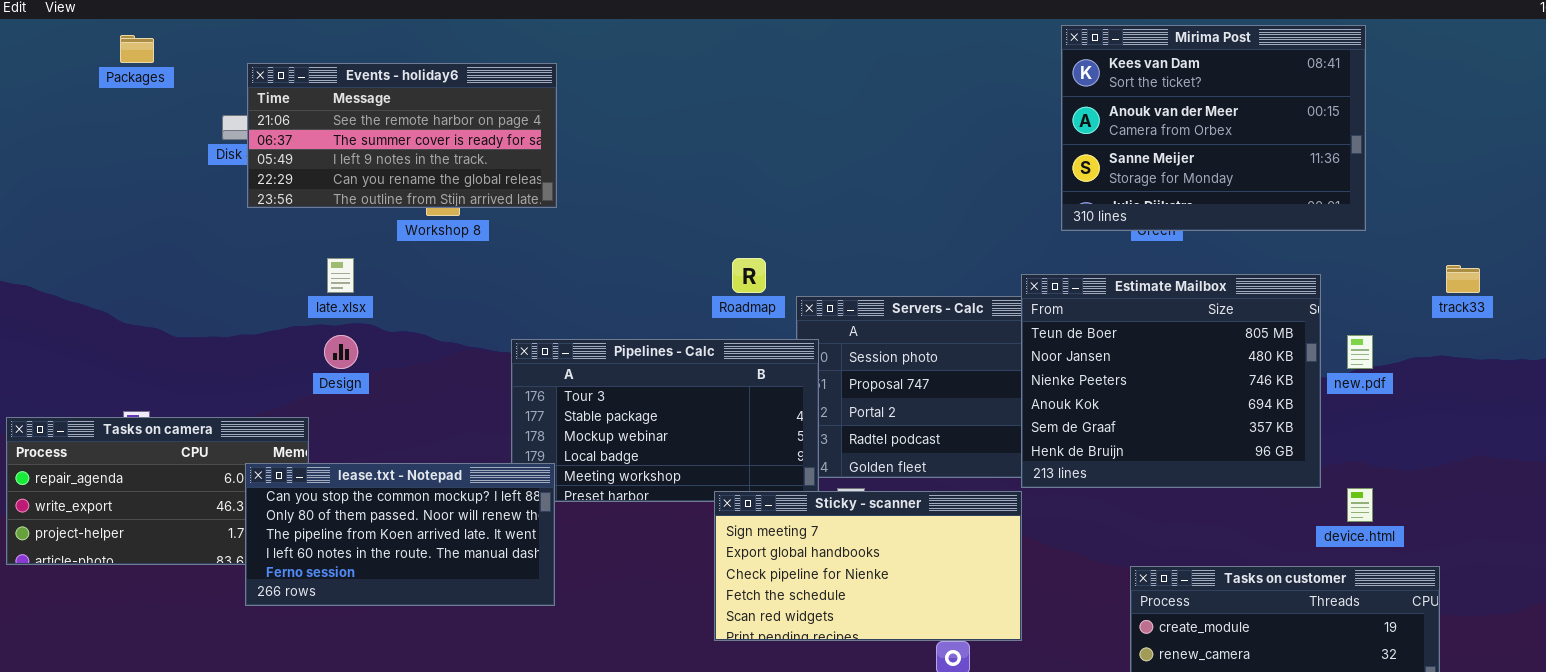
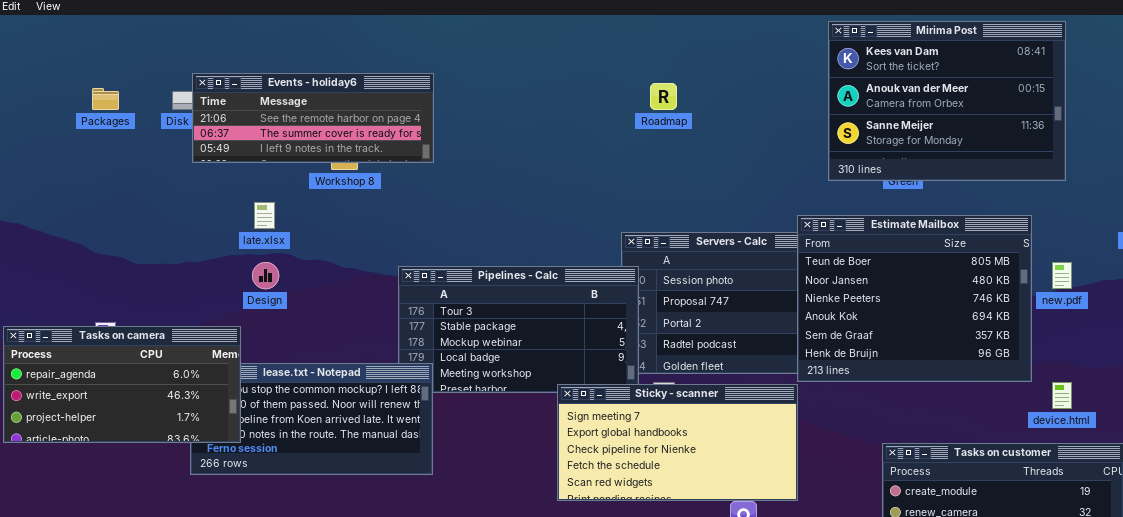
Packages: [120,35,154,63] -> [92,88,119,110], moved
Events - holiday6: [247,63,557,208] -> [192,73,434,163], resized
Roadmap: [732,258,766,293] -> [650,83,677,110], moved
Tasks on camera: [6,417,309,565] -> [3,326,241,443], raised

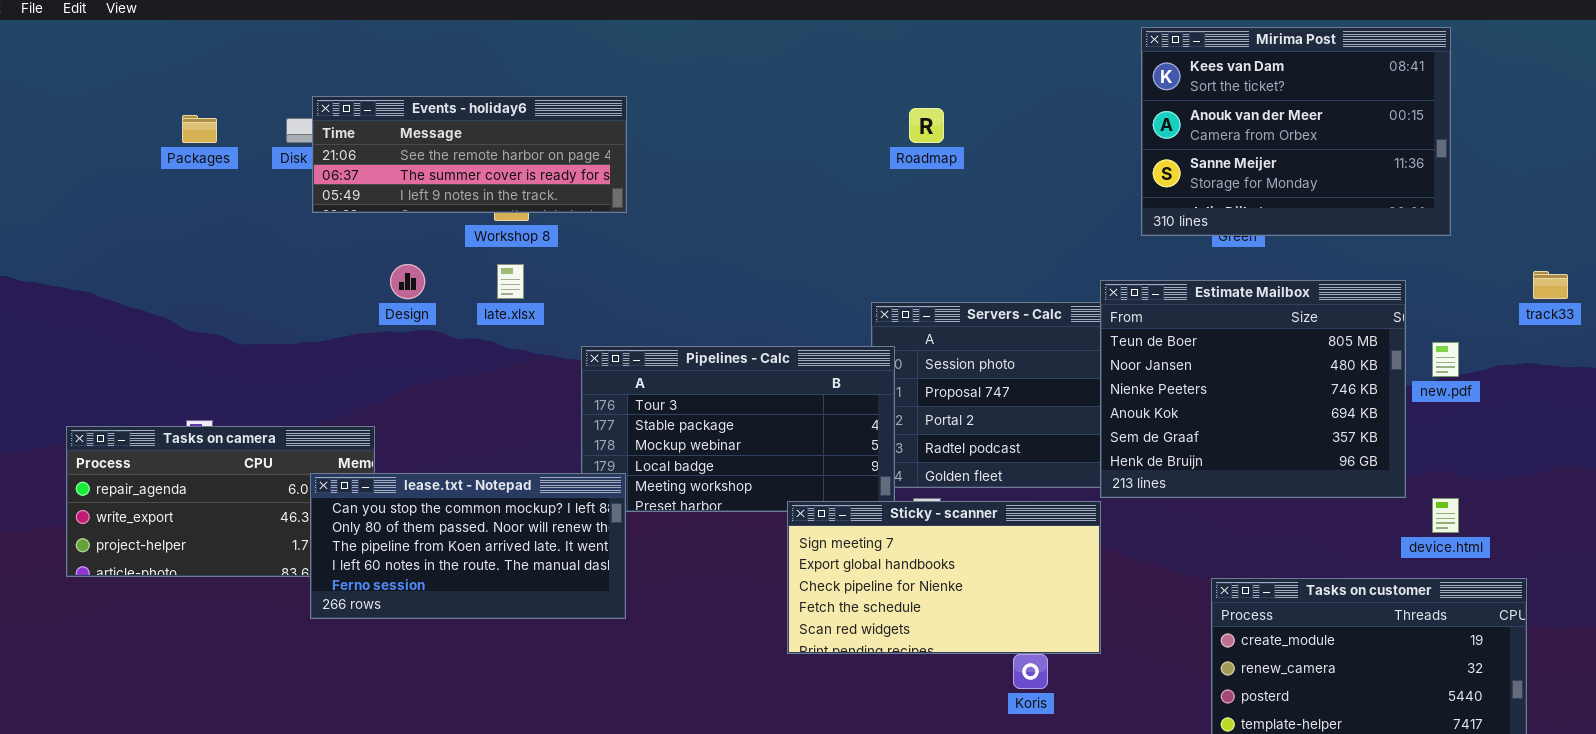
late.xlsx: [254,202,275,229] -> [497,264,524,299], moved
Design: [252,262,279,289] -> [390,264,425,299], moved
lease.txt - Notepad: [190,363,433,475] -> [310,473,626,619], raised

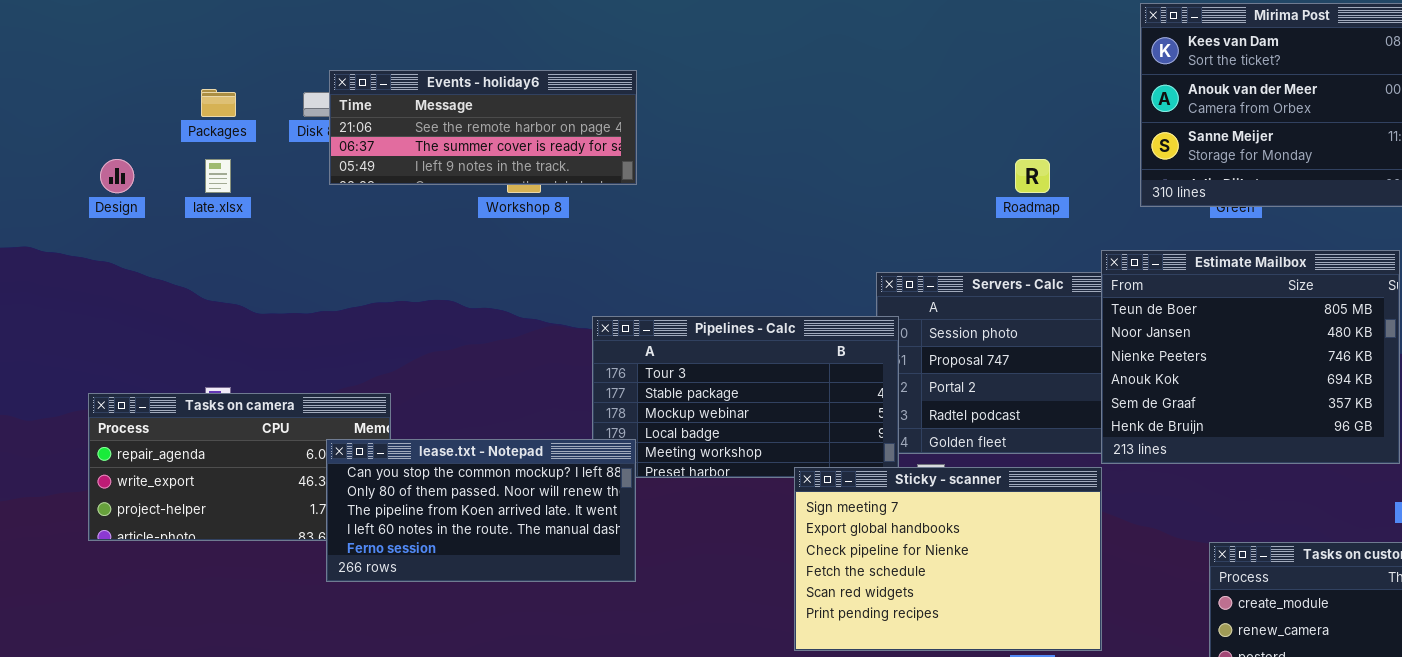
Roadmap: [909,108,944,143] -> [1015,159,1050,193], moved
Design: [390,264,425,299] -> [100,159,134,193], moved
late.xlsx: [497,264,524,299] -> [205,159,231,193], moved
Sticky - scanner: [787,501,1101,654] -> [794,467,1102,651], resized

